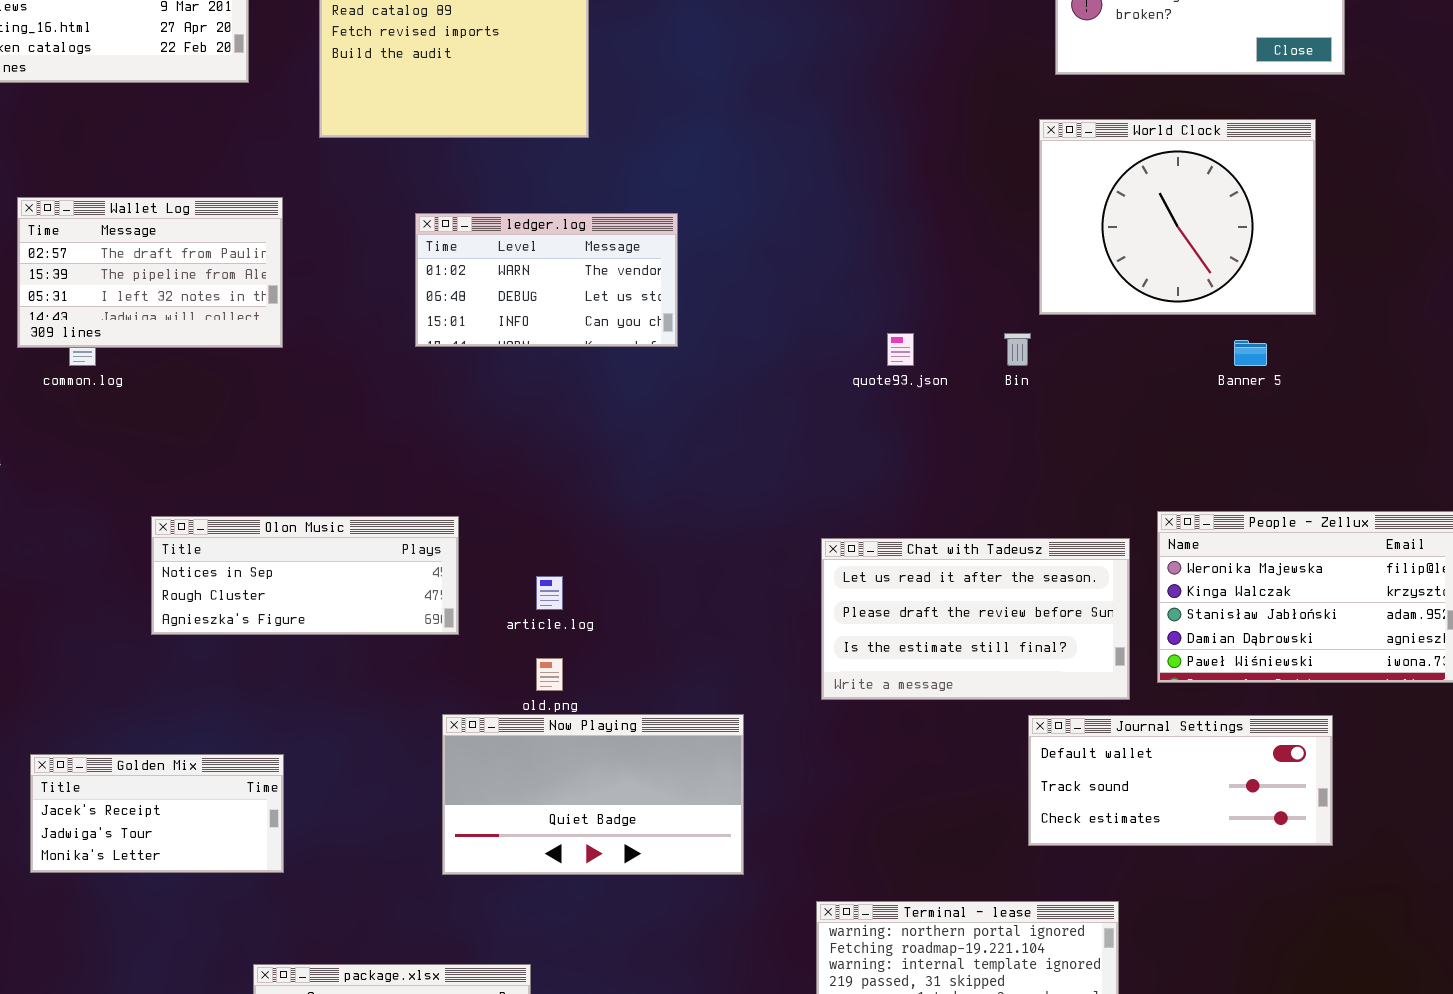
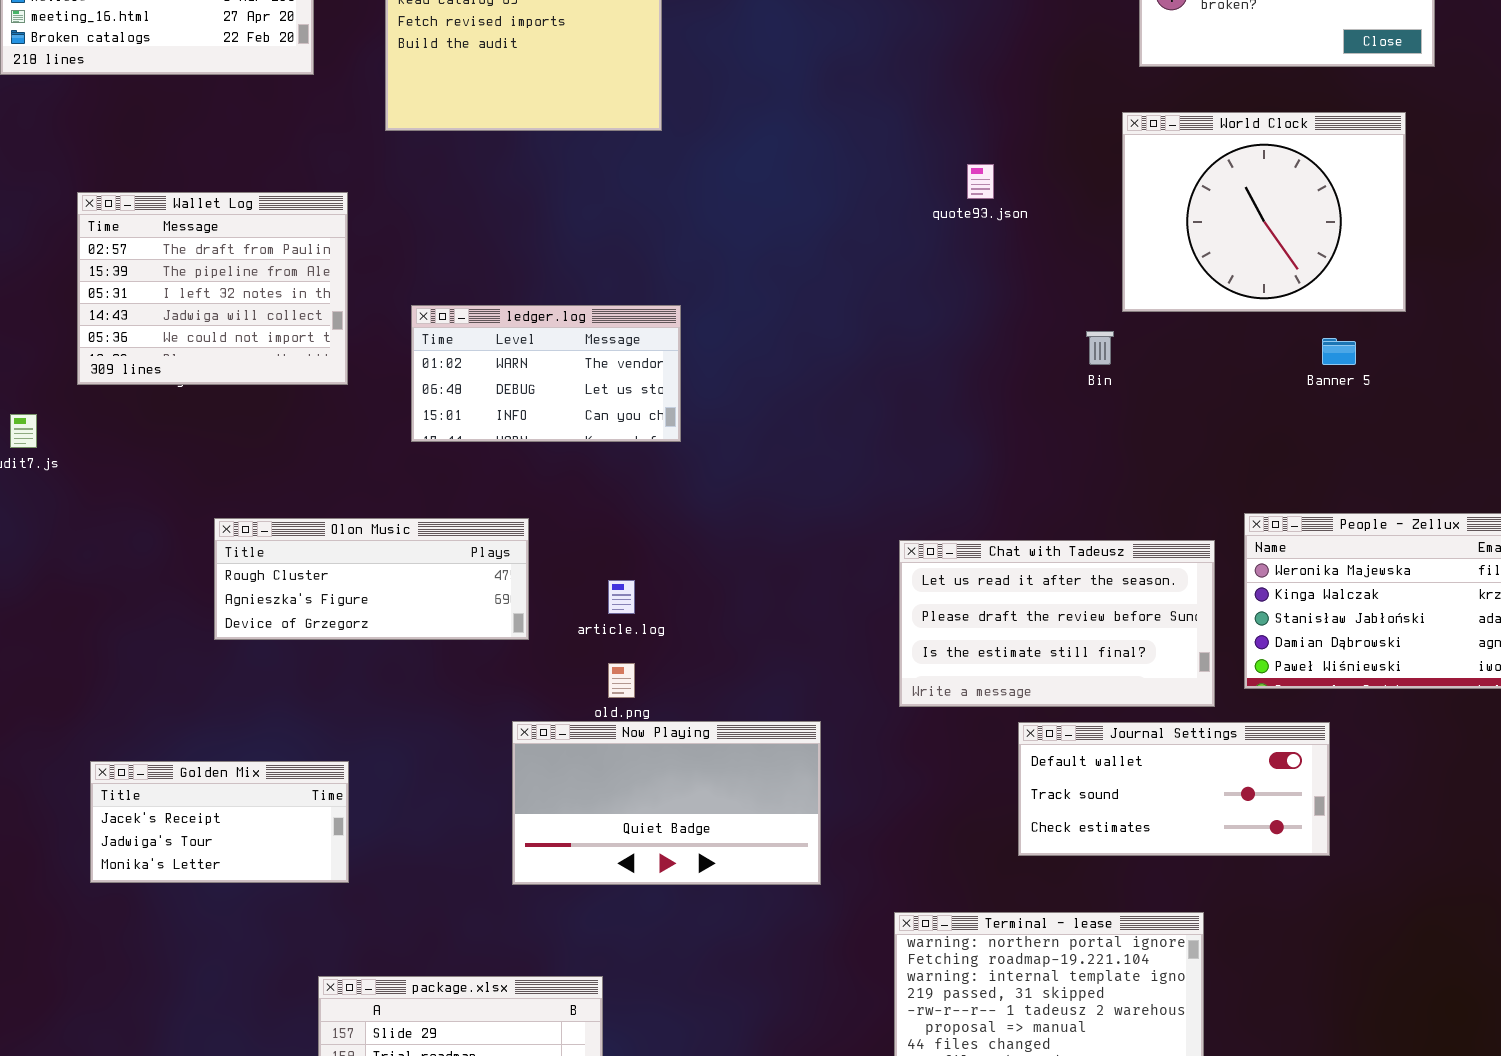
Wallet Log: [17,197,283,348] -> [77,192,348,385], resized
ledger.log: [415,213,678,347] -> [411,305,681,442], moved
quote93.json: [887,333,914,366] -> [967,164,994,199], moved
Olon Music: [151,516,459,635] -> [214,518,529,640], scrolled down 1 row
Journal Settings: [1028,715,1333,846] -> [1018,722,1330,856], moved

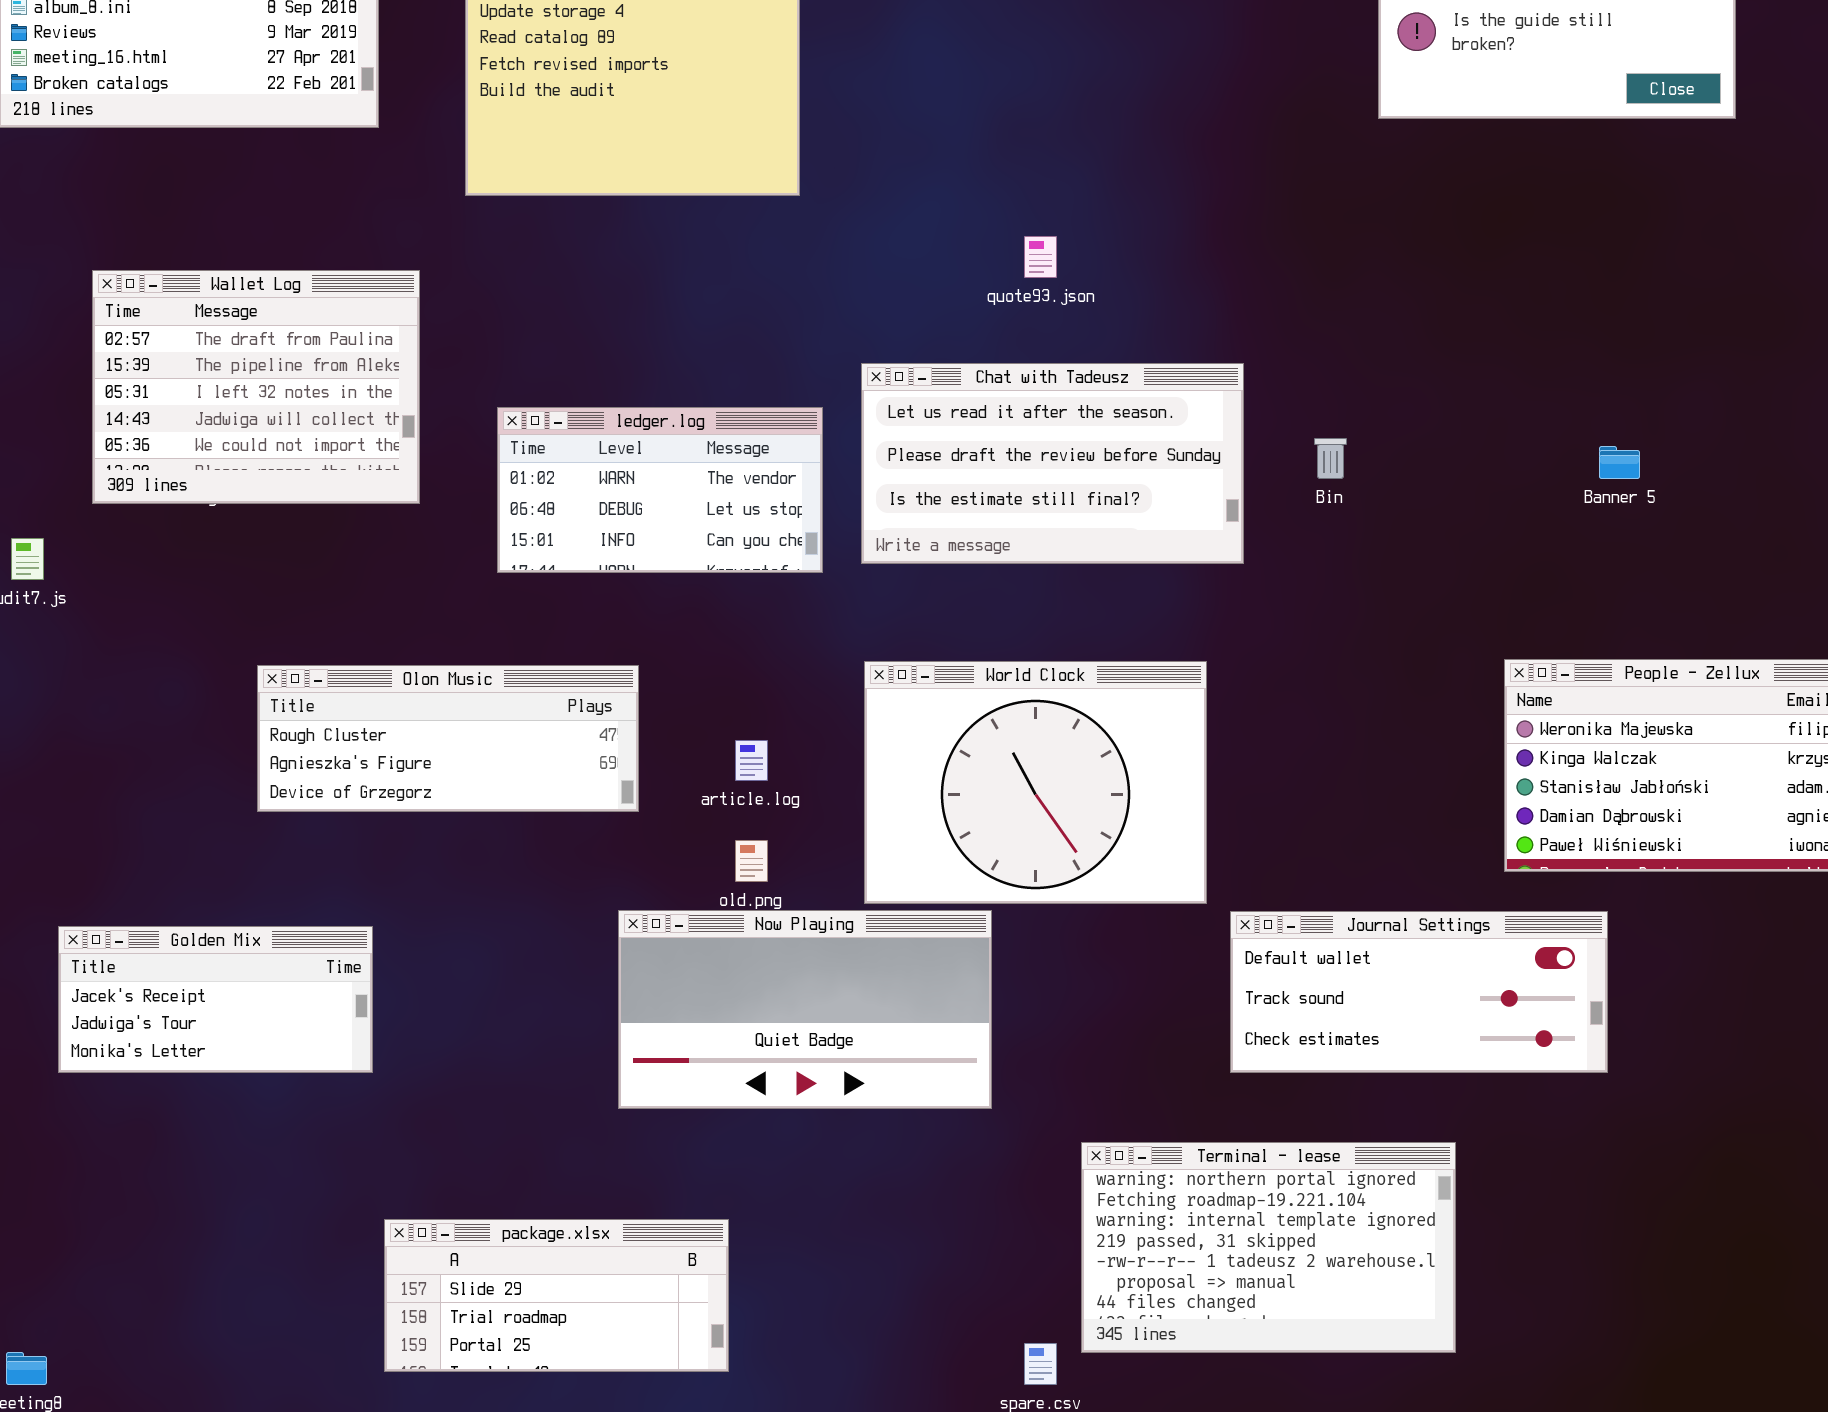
World Clock: [1122,112,1406,312] -> [864,661,1207,904], moved
quote93.json: [967,164,994,199] -> [1024,236,1057,278], moved
Chat with Tadeusz: [899,540,1215,707] -> [861,363,1244,564], moved
Golden Mix: [90,761,349,883] -> [58,926,373,1073], moved

